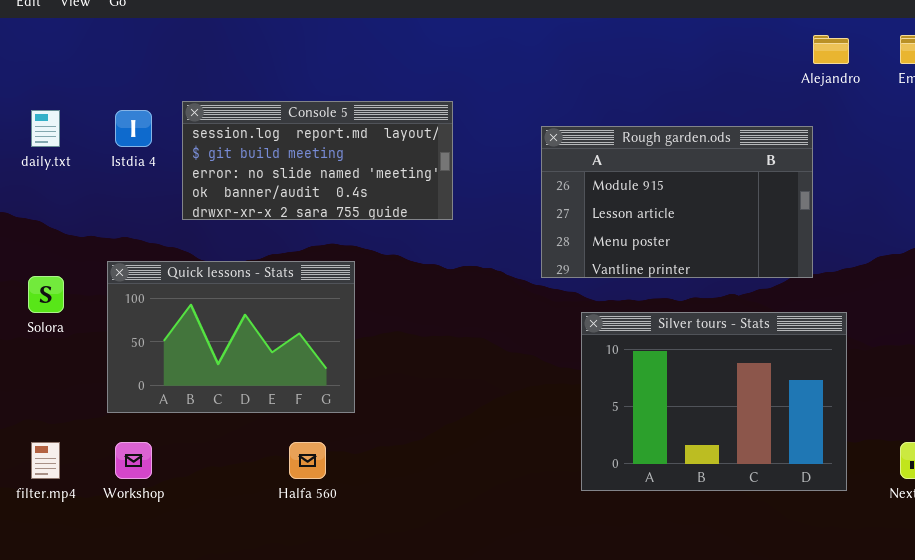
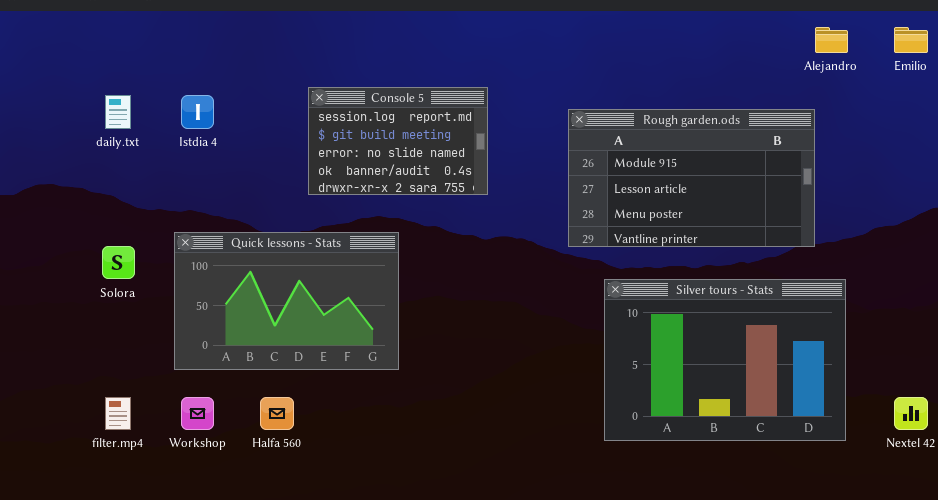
Console 5: [182,101,453,220] -> [308,87,488,195], resized
Halfa 560: [289,442,326,479] -> [260,397,294,430], moved

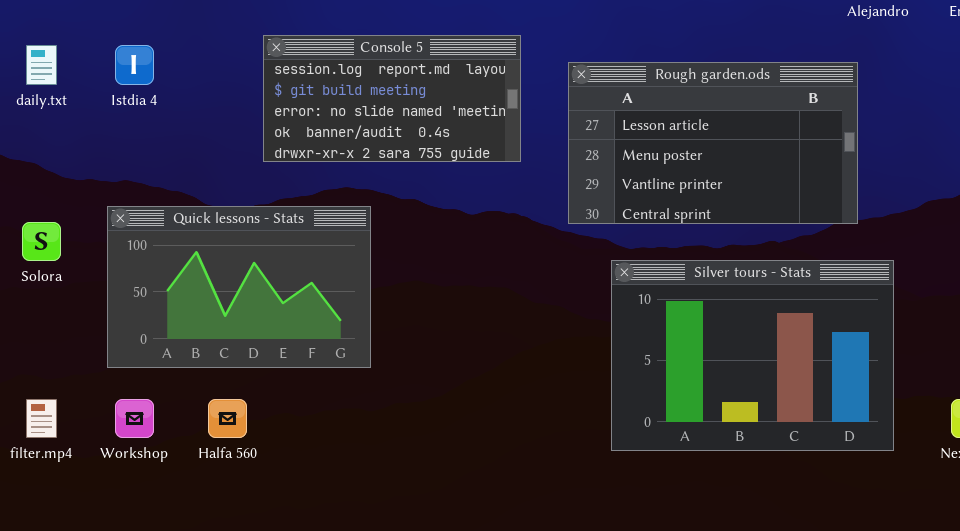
Console 5: [308,87,488,195] -> [263,35,521,162], resized
Rough garden.ods: [568,109,815,247] -> [568,62,858,224], scrolled down 1 row

